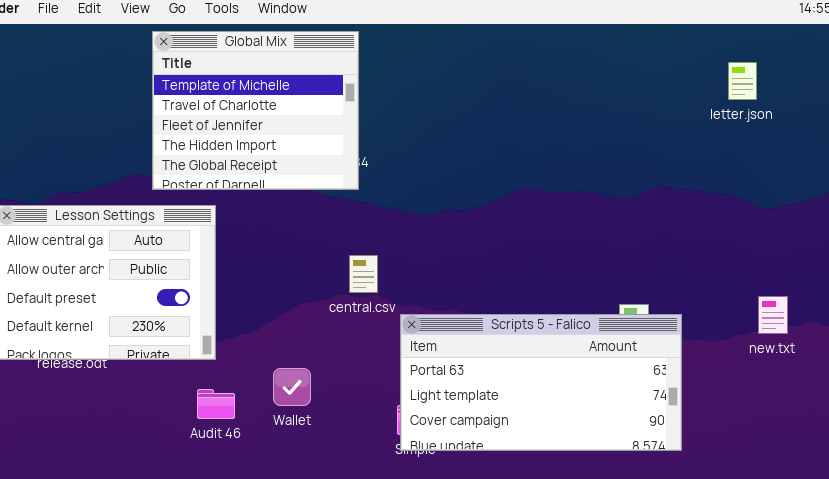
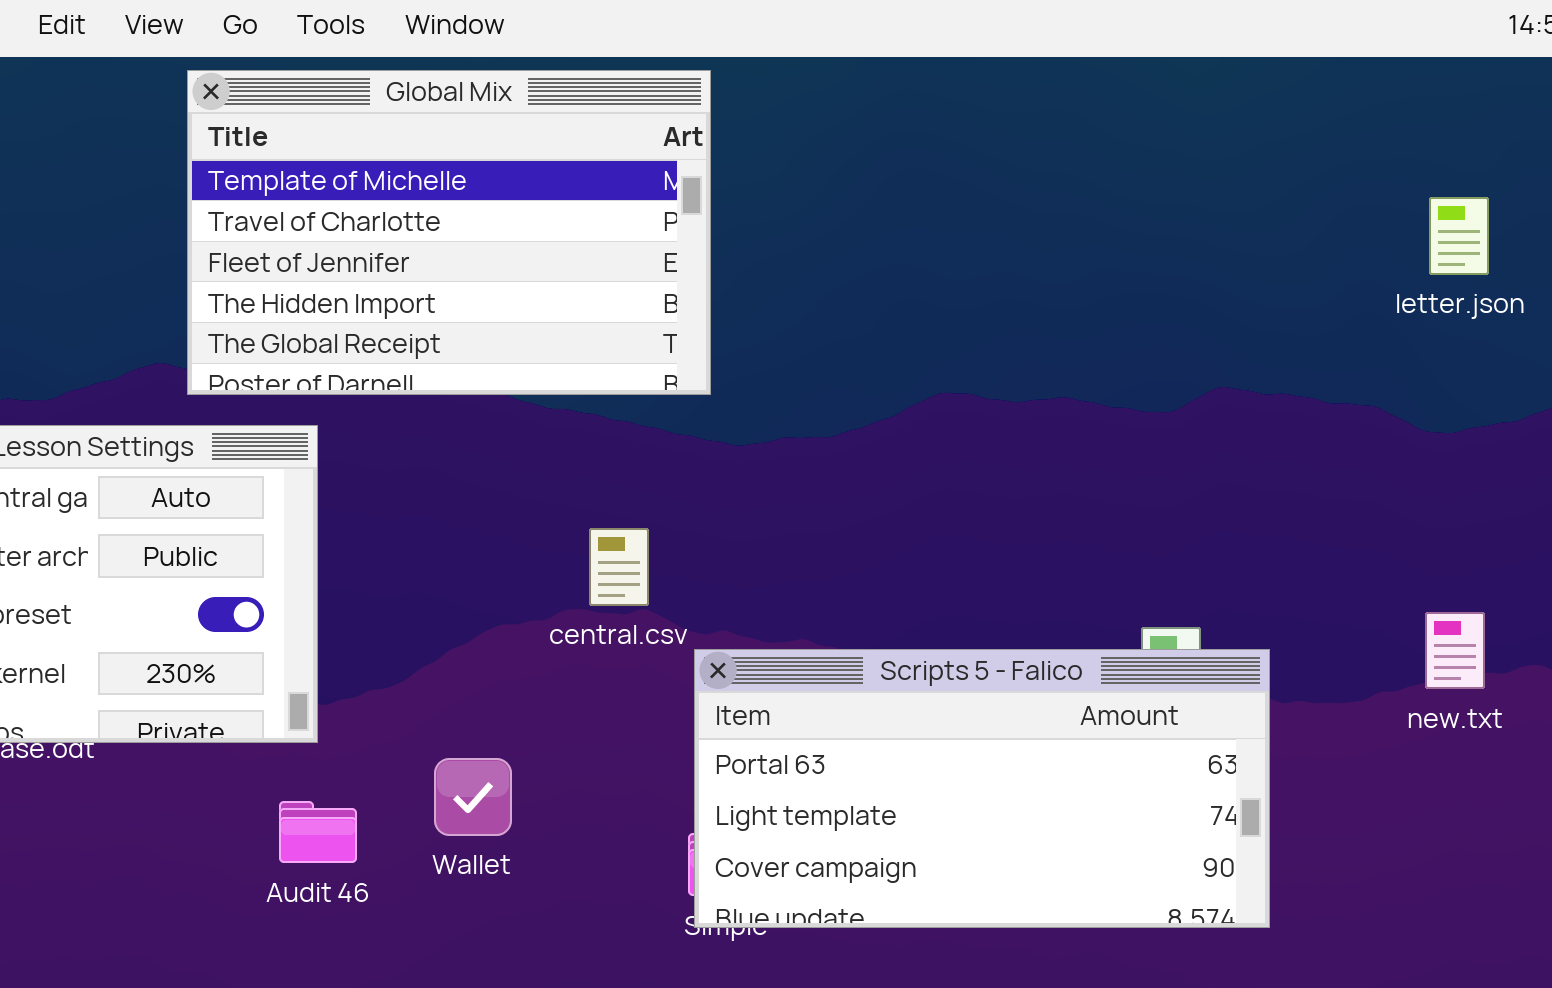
Global Mix: [152,31,359,190] -> [187,70,711,395], resized
letter.json: [728,62,757,100] -> [1429,197,1489,275], moved

